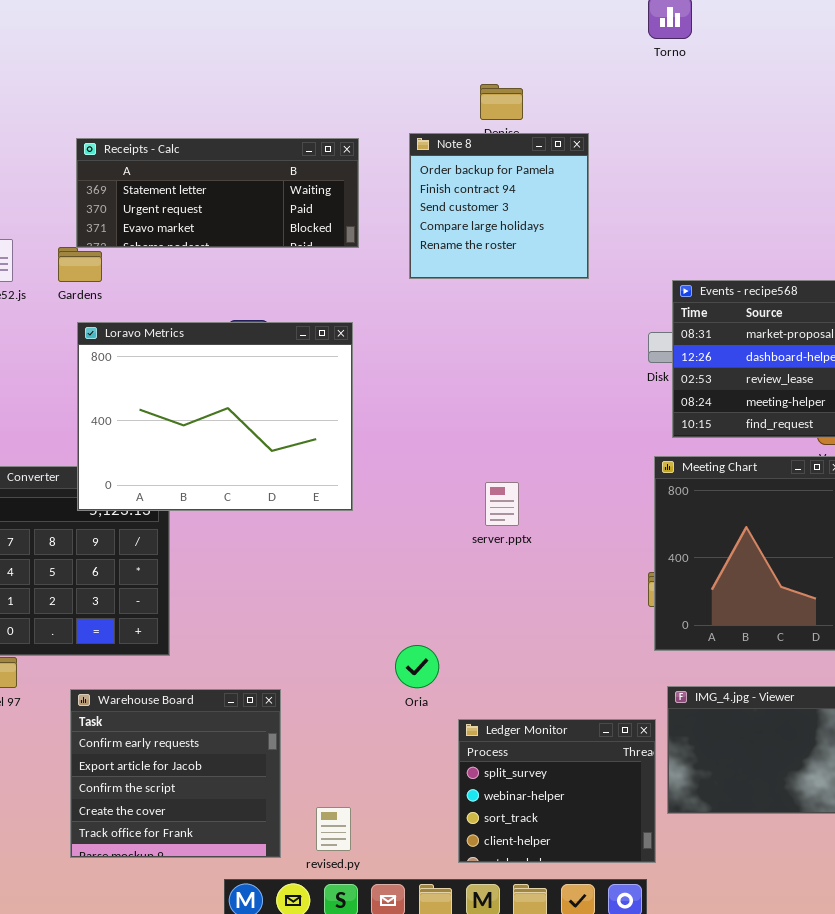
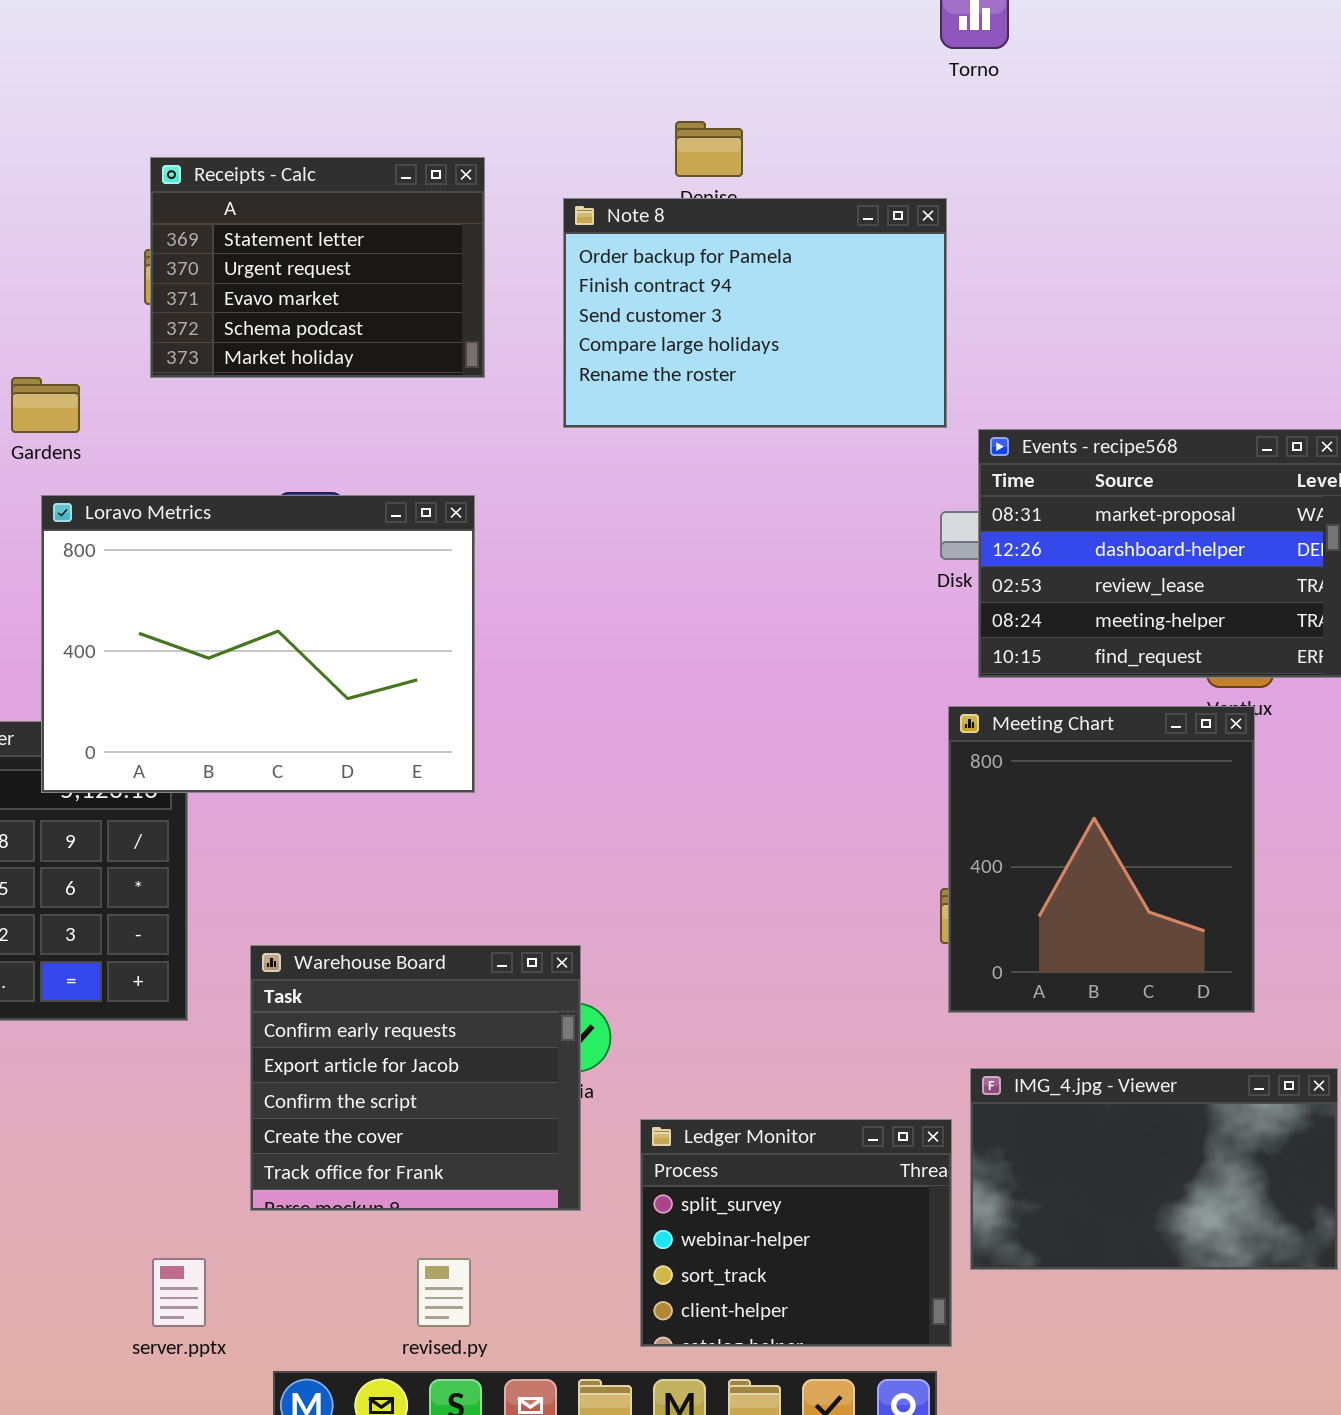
Note 8: [409,133,589,279] -> [563,198,947,428], resized
Receipts - Calc: [76,138,359,248] -> [150,157,485,378], resized
server.pptx: [485,482,519,526] -> [152,1258,206,1327], moved
Warehouse Board: [70,689,281,858] -> [250,945,581,1211], moved

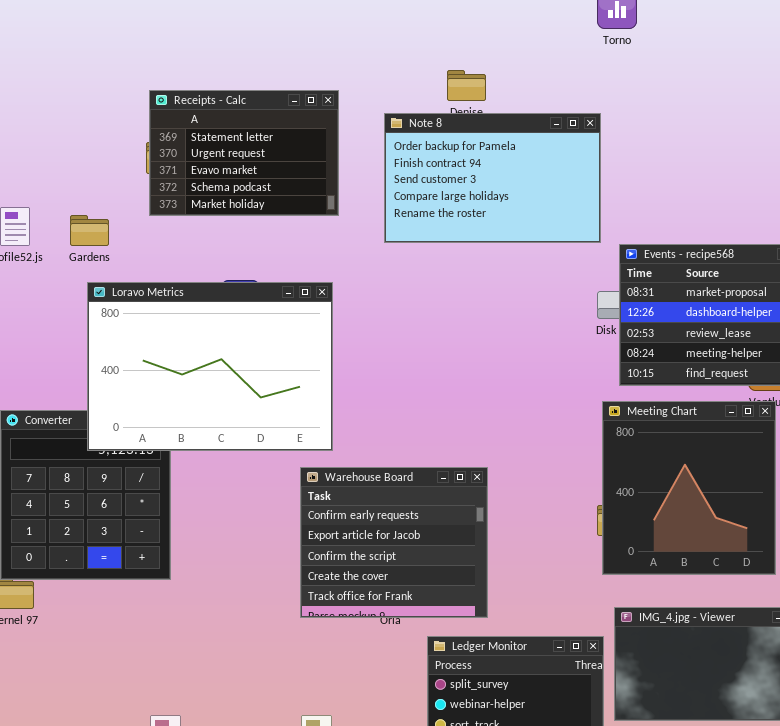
Warehouse Board: [250,945,581,1211] -> [300,467,488,618], moved

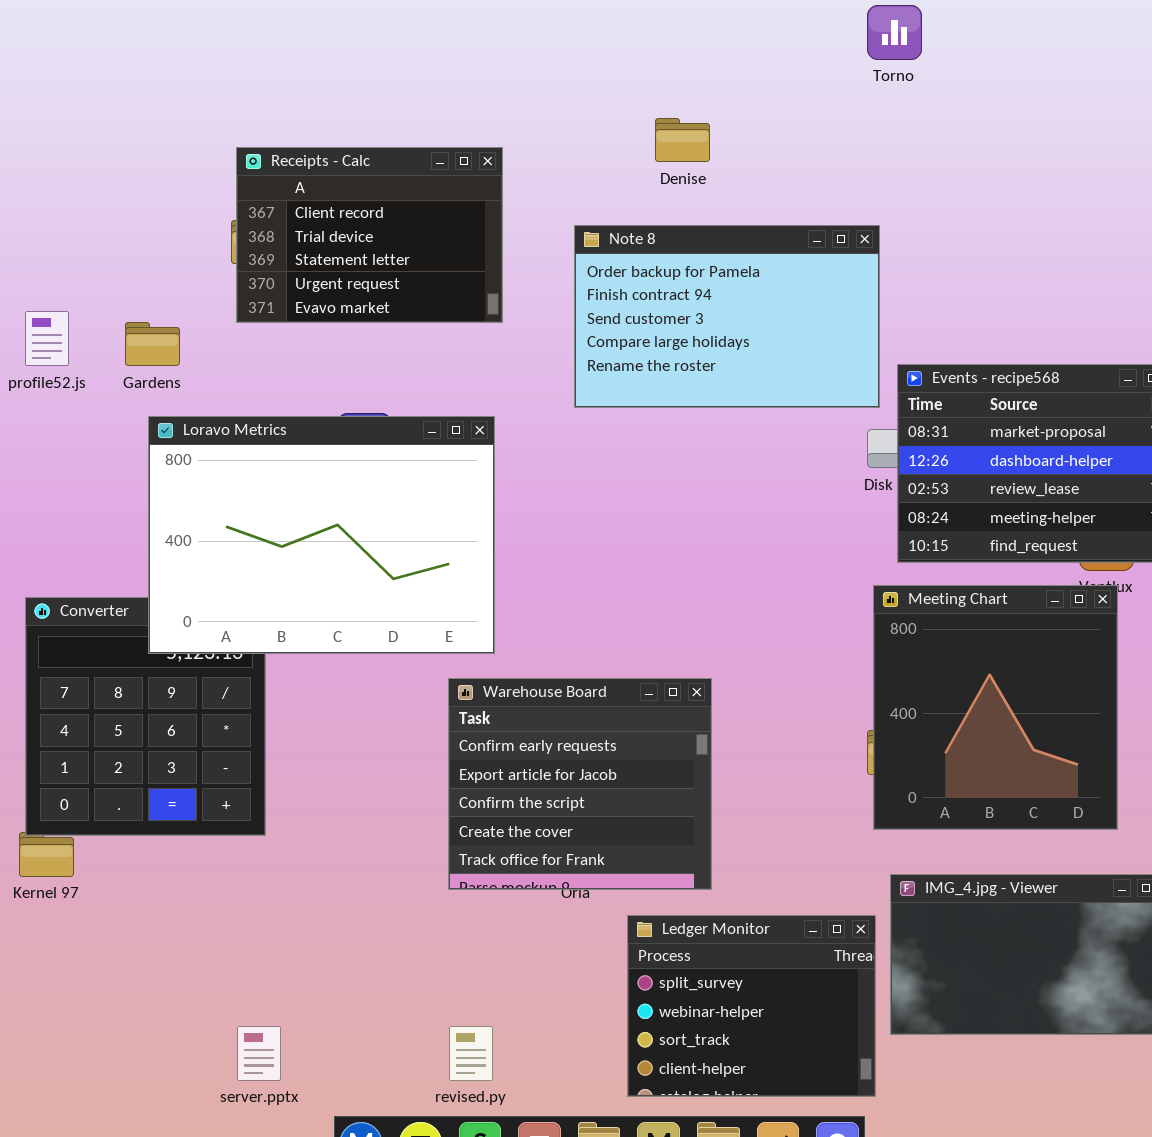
Receipts - Calc: [149,90,339,216] -> [236,147,503,323], scrolled up 2 rows
Note 8: [384,113,601,243] -> [574,225,880,408], moved

